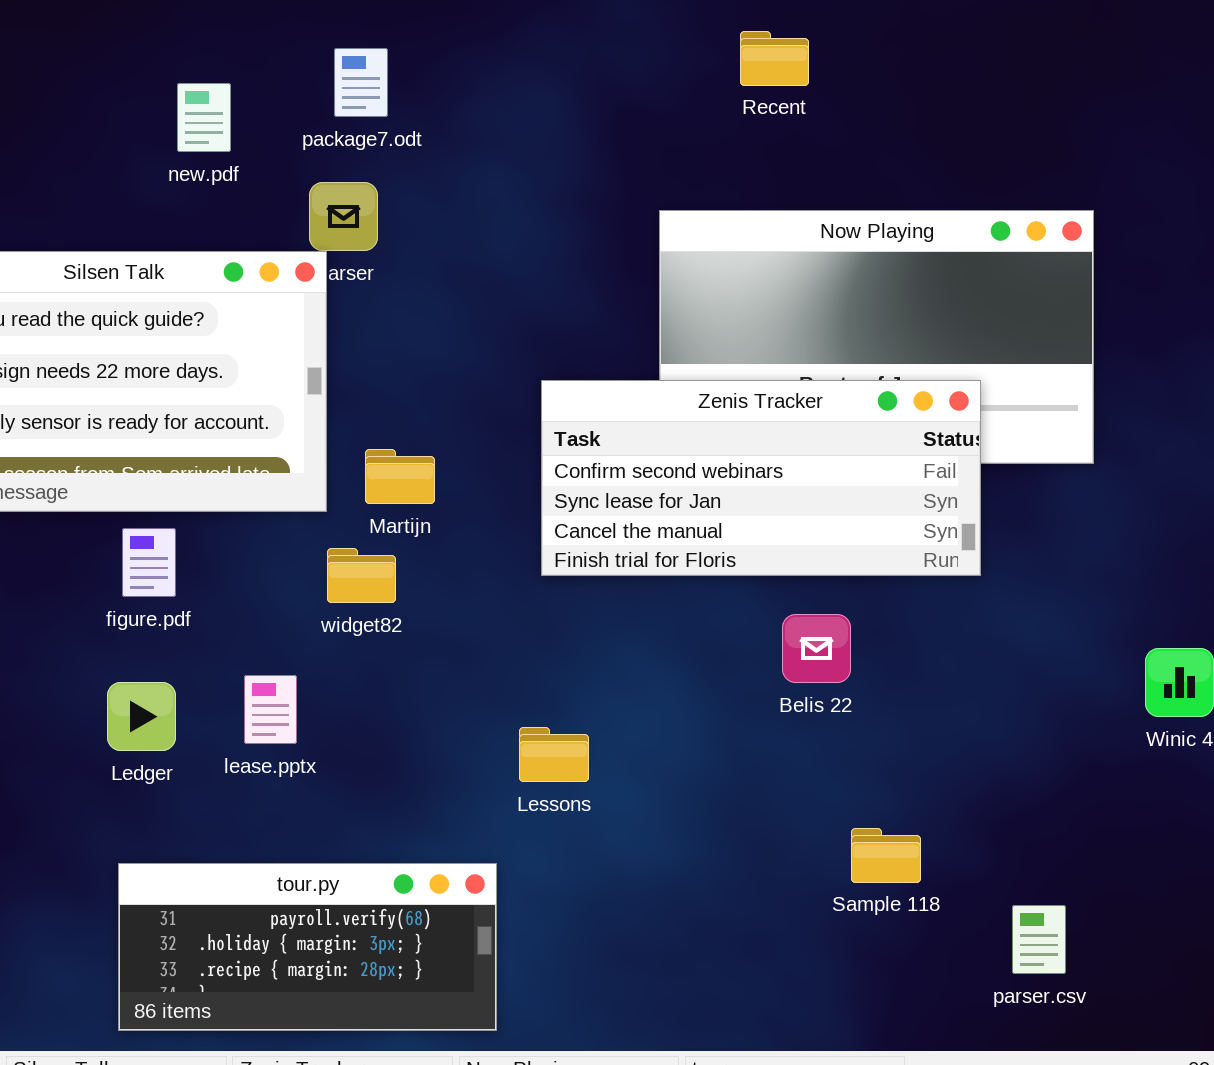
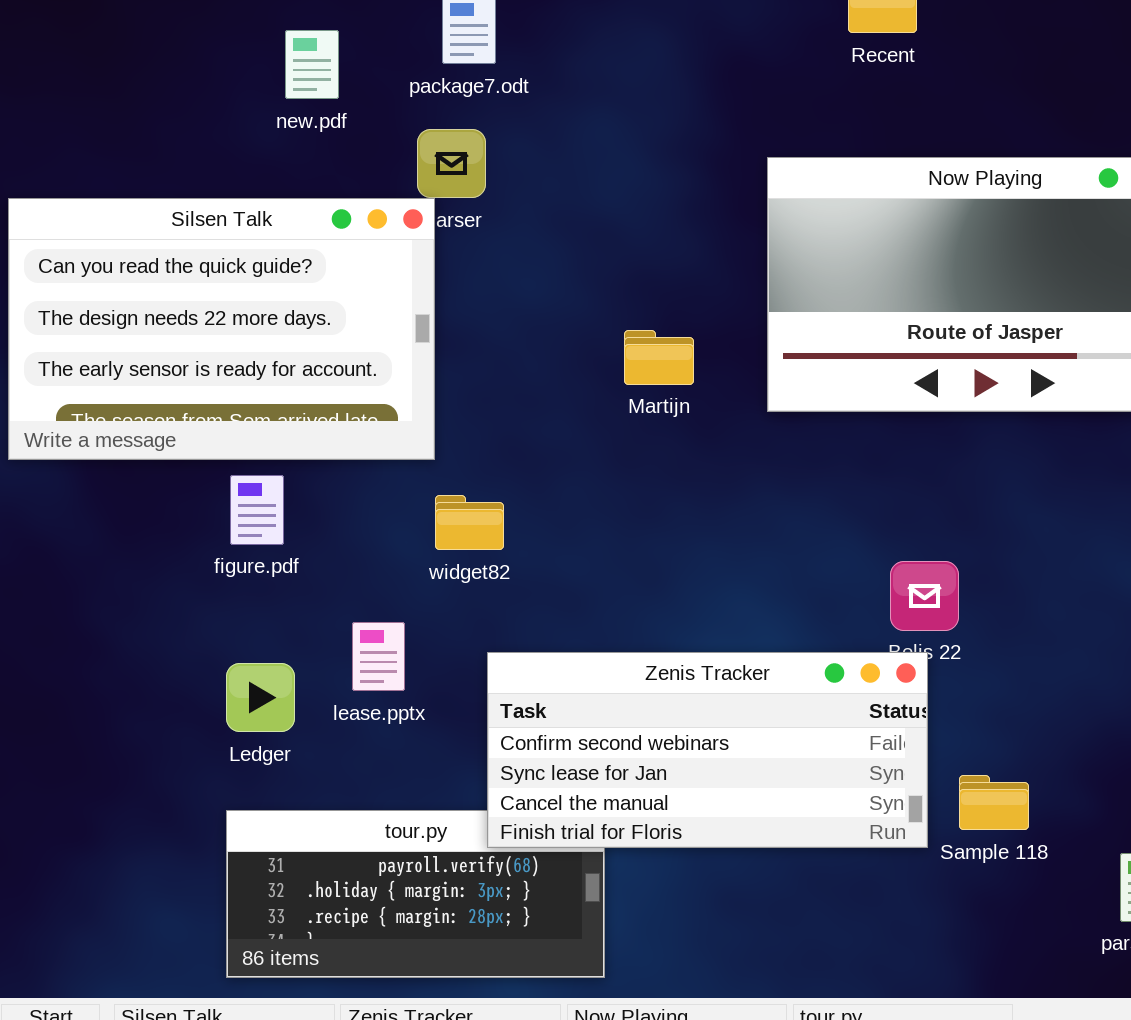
Zenis Tracker: [541,380,981,576] -> [487,652,928,848], moved
Martijn: [365,449,435,504] -> [624,330,694,385], moved
Ledger: [107,682,176,751] -> [226,663,295,732], moved

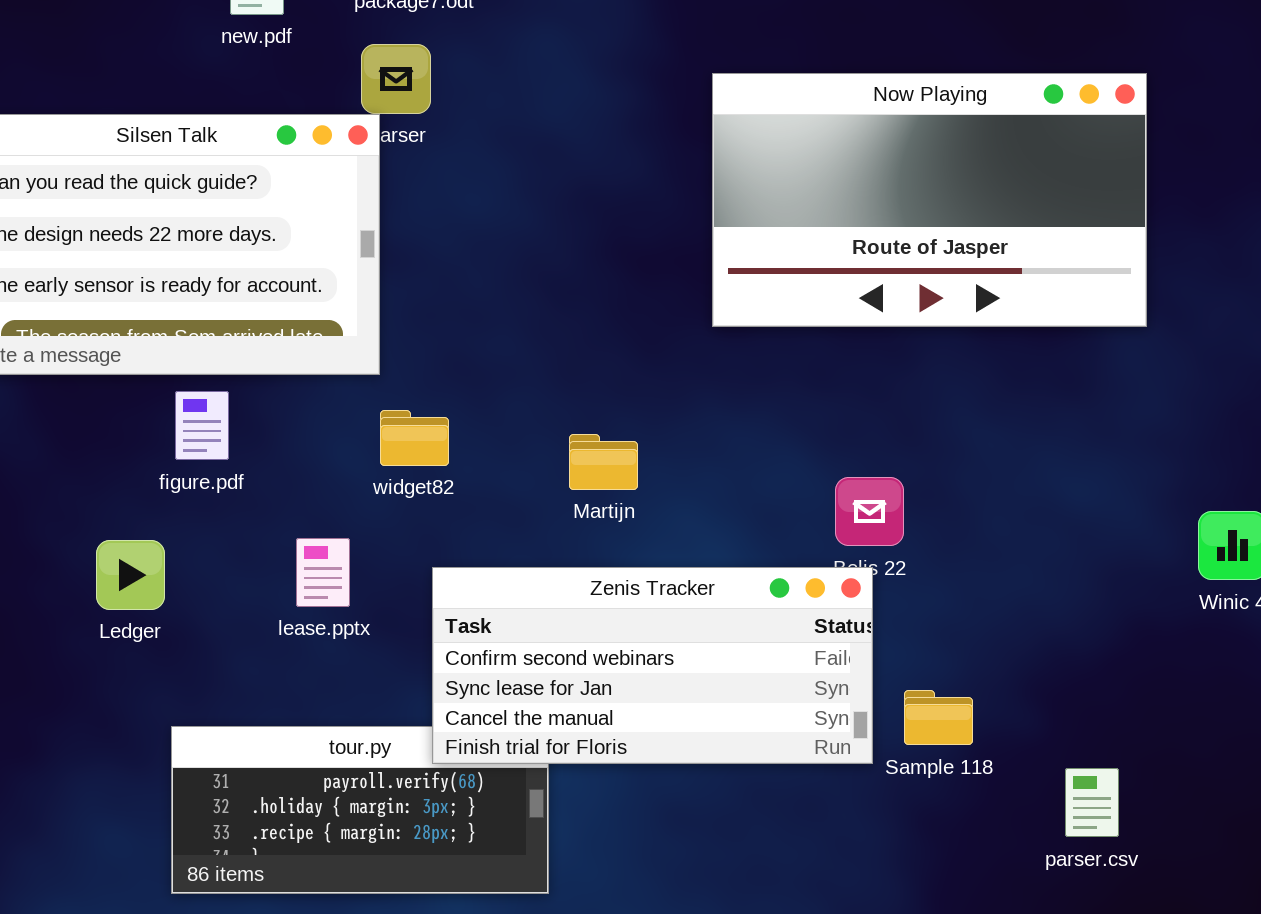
Martijn: [624,330,694,385] -> [569,434,638,490], moved
Ledger: [226,663,295,732] -> [96,540,165,610], moved

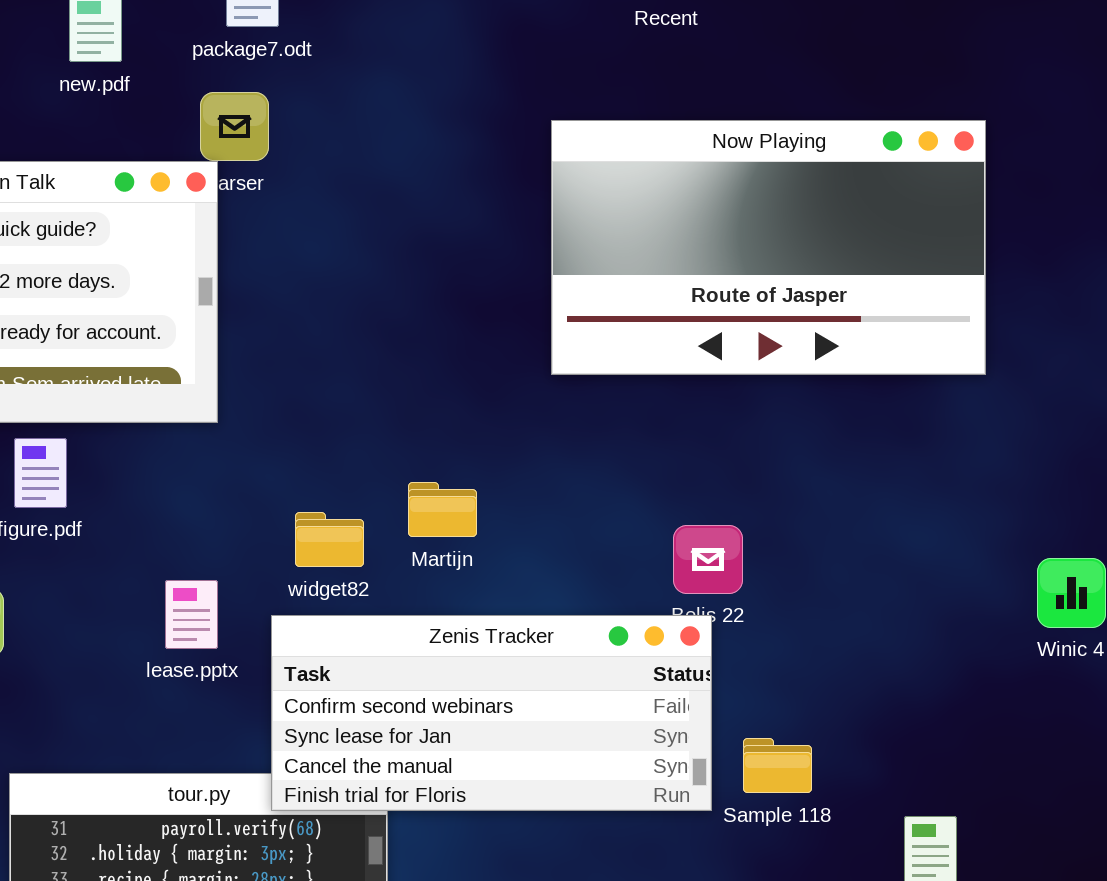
widget82: [380,410,449,466] -> [295,512,364,567], moved
lease.pptx: [296,538,350,607] -> [165,580,218,649], moved

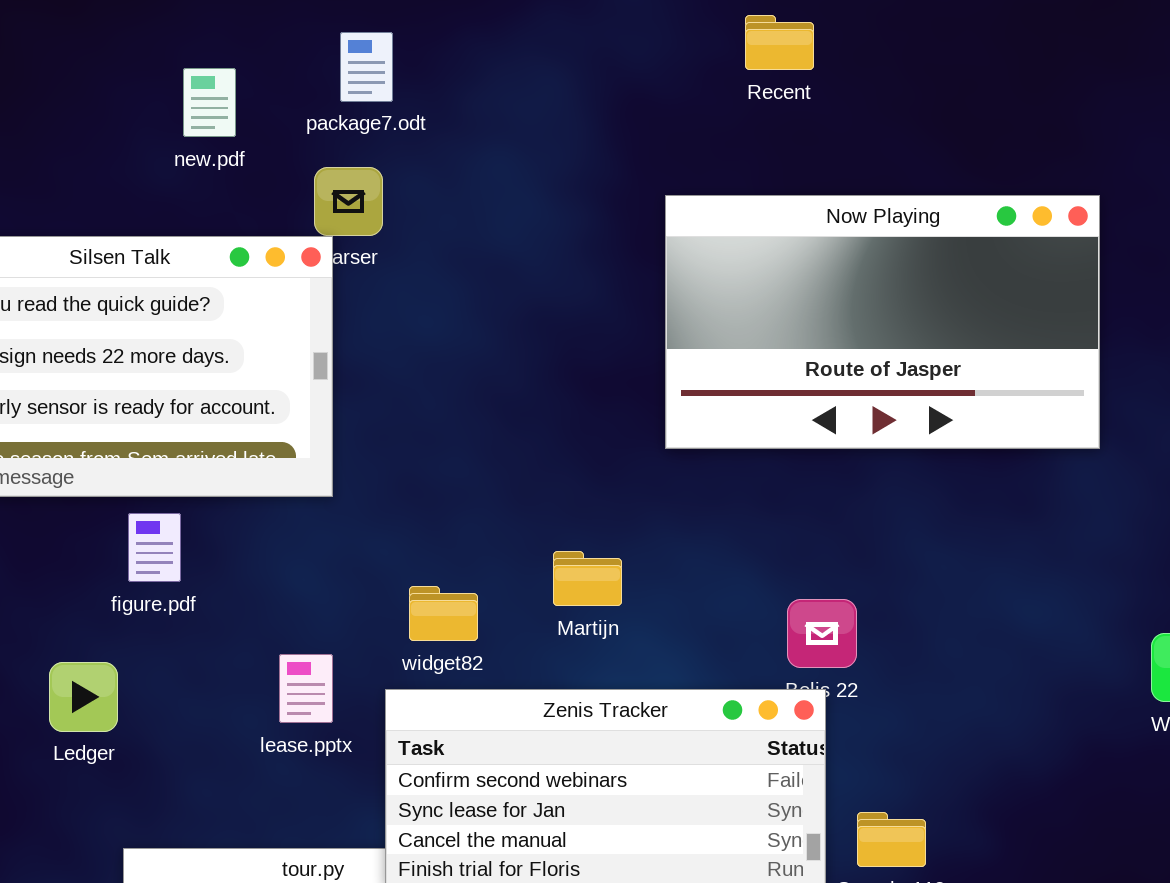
Martijn: [408,482,477,537] -> [553,551,622,606], moved

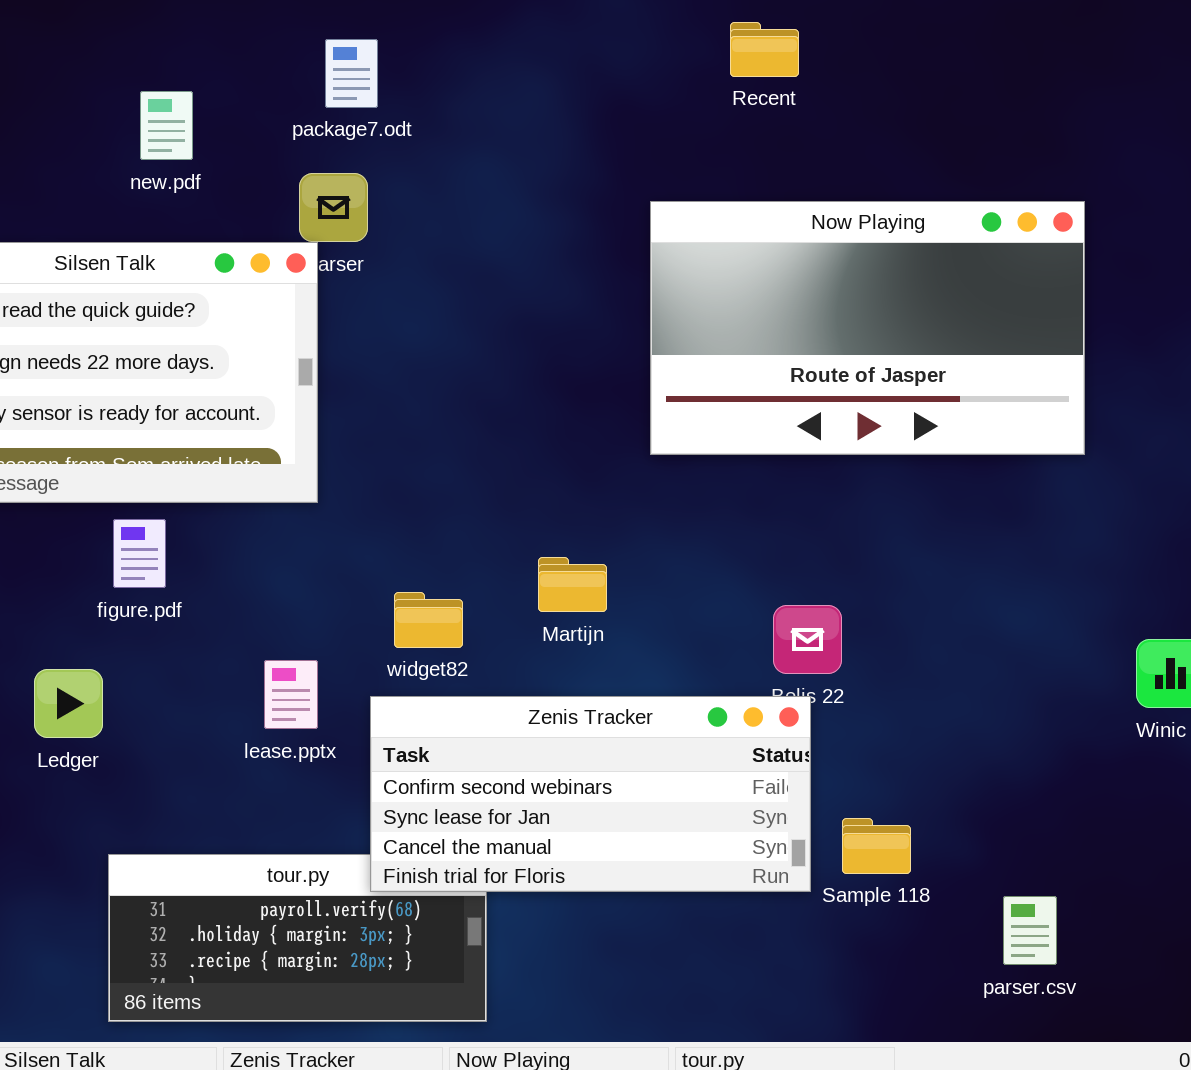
new.pdf: [183,68,236,137] -> [140,91,193,160], moved

